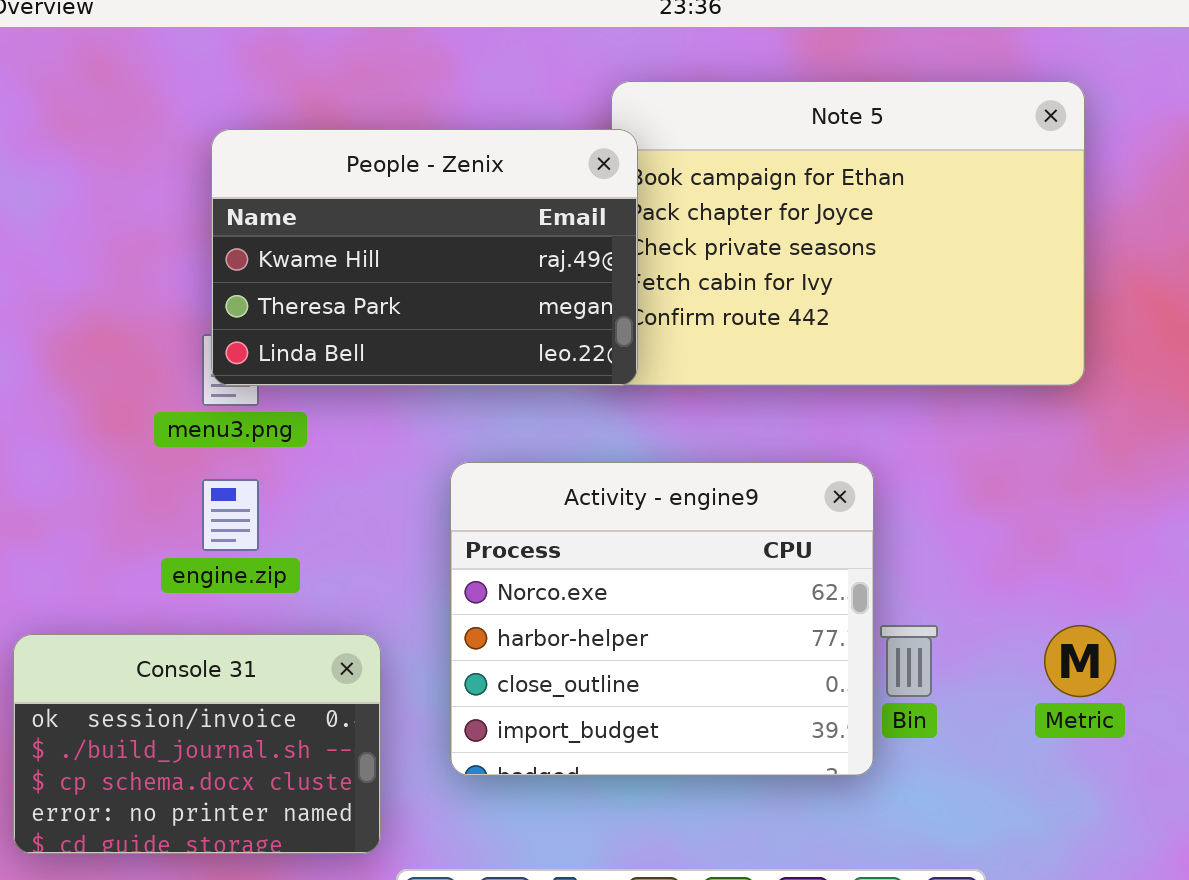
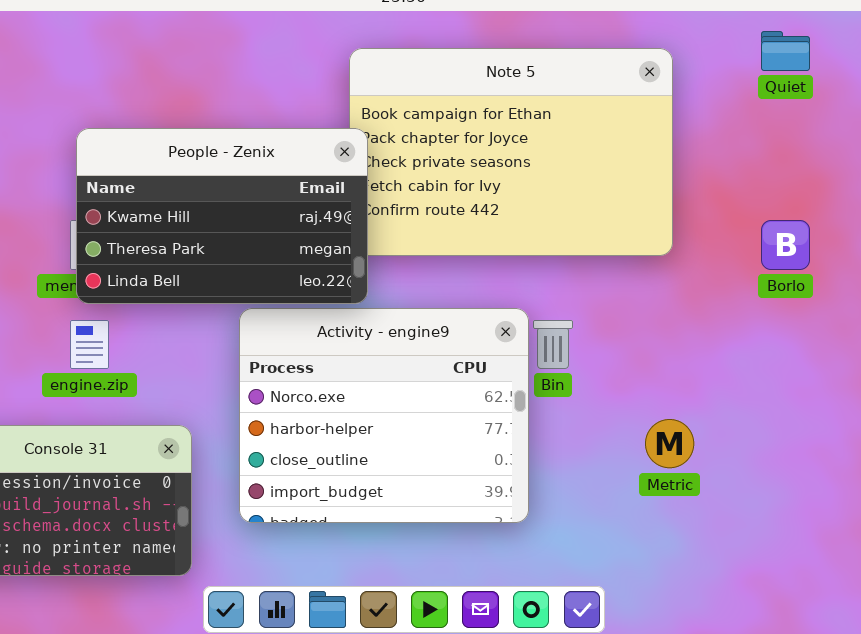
People - Zenix: [211,129,638,386] -> [76,128,368,304], moved
Bin: [880,625,938,697] -> [533,320,573,369], moved

